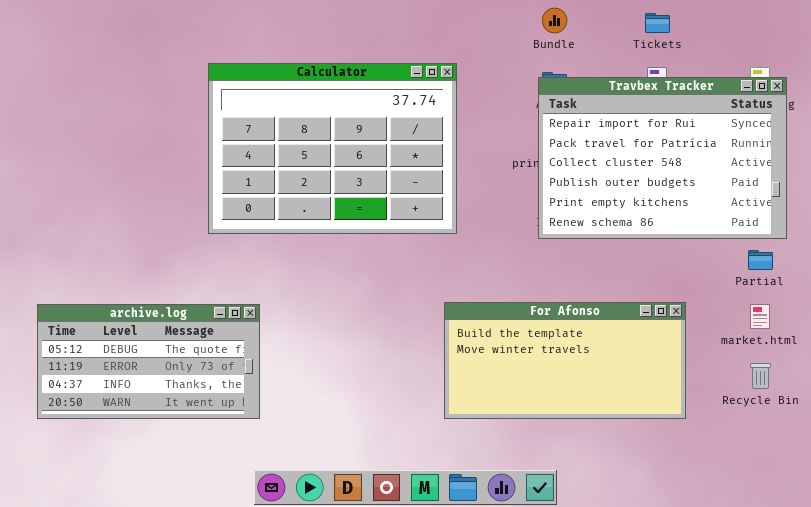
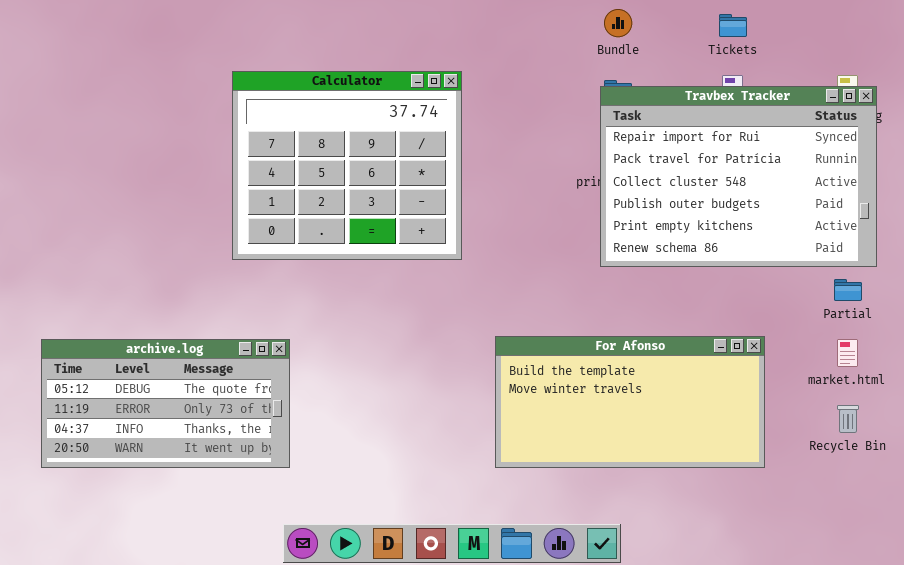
Calculator: [208,63,457,234] -> [232,71,462,260], resized

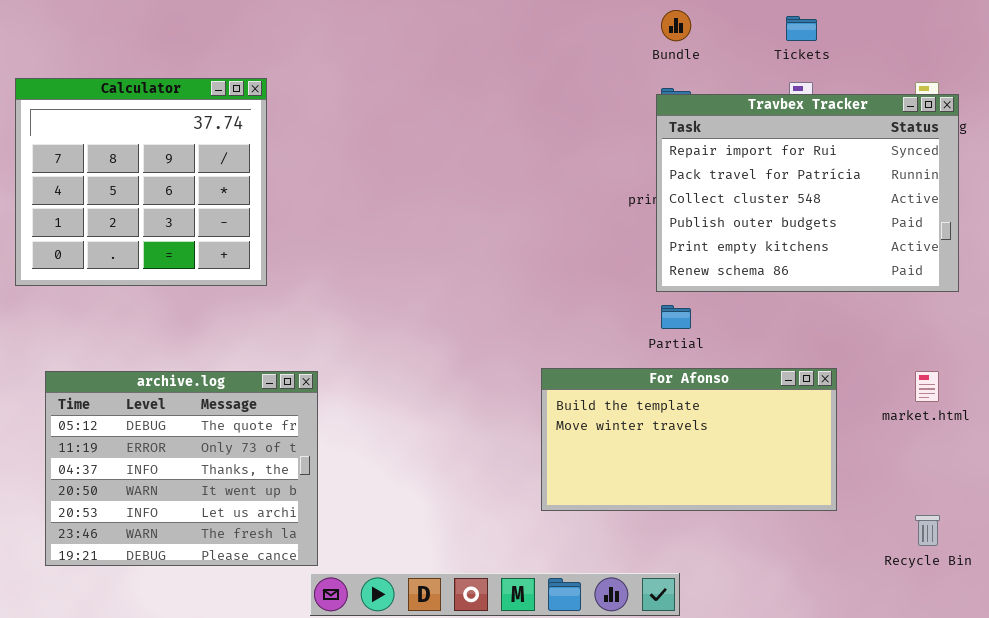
Calculator: [232,71,462,260] -> [15,78,267,286], moved
Partial: [834,279,862,301] -> [661,305,691,329], moved
archive.log: [41,339,290,468] -> [45,371,318,566], resized
Recycle Bin: [837,405,859,433] -> [915,515,940,546], moved

